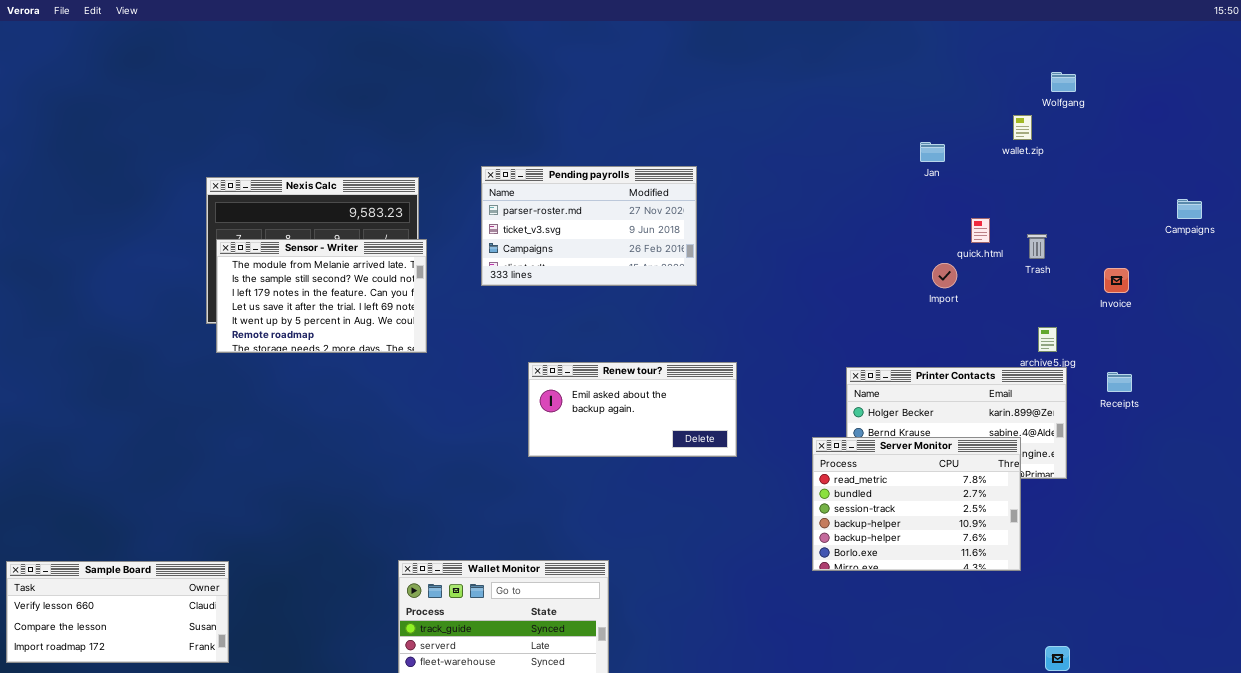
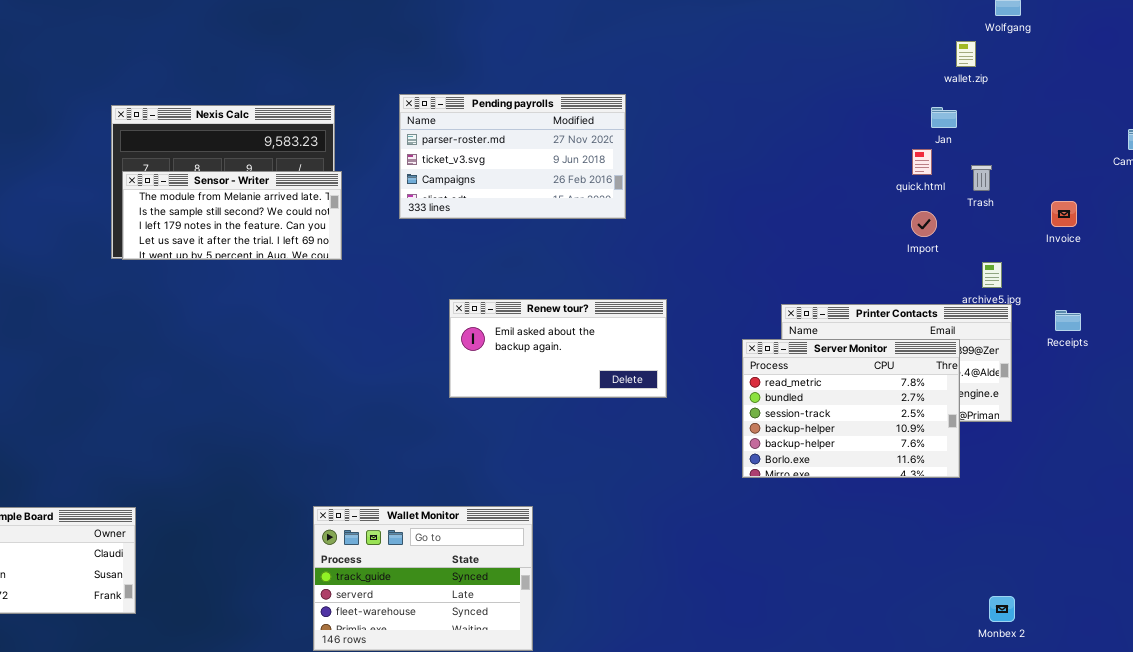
Jan: [920,142,945,162] -> [931,107,957,128], moved
Sensor - Writer: [216,239,427,353] -> [122,171,342,260], resized
Import: [932,263,957,288] -> [911,211,937,237], moved
Server Monitor: [812,437,1021,571] -> [742,339,960,478], moved

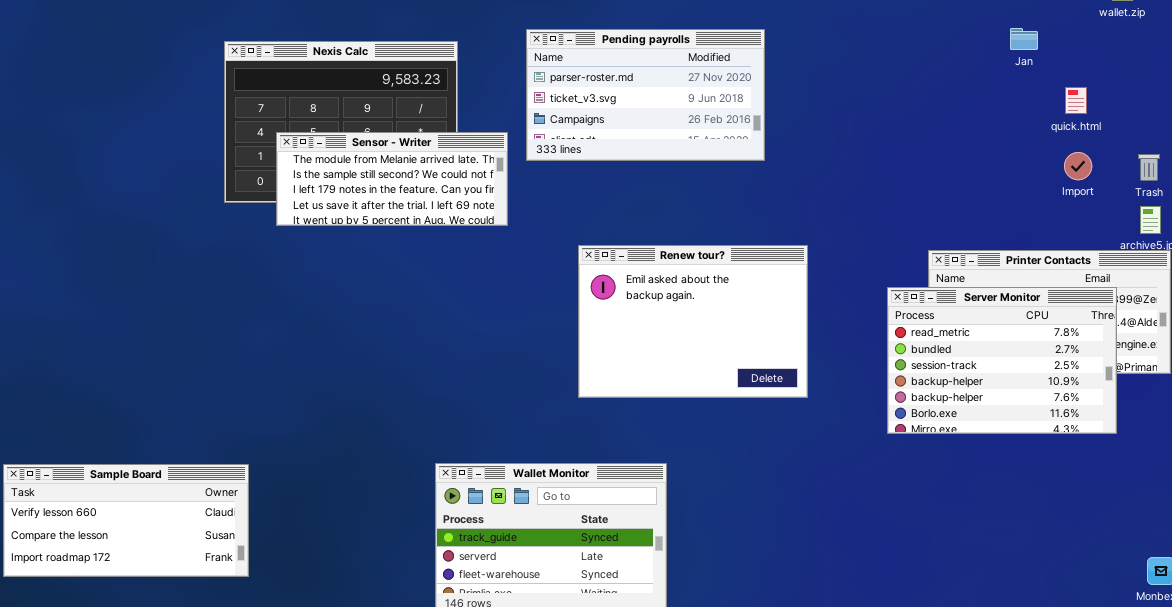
Jan: [931,107,957,128] -> [1010,28,1038,50], moved
Trash: [971,165,992,191] -> [1138,154,1160,181], moved
Sensor - Writer: [122,171,342,260] -> [276,132,508,226], moved
Renew tour?: [449,299,667,398] -> [578,245,808,398], resized

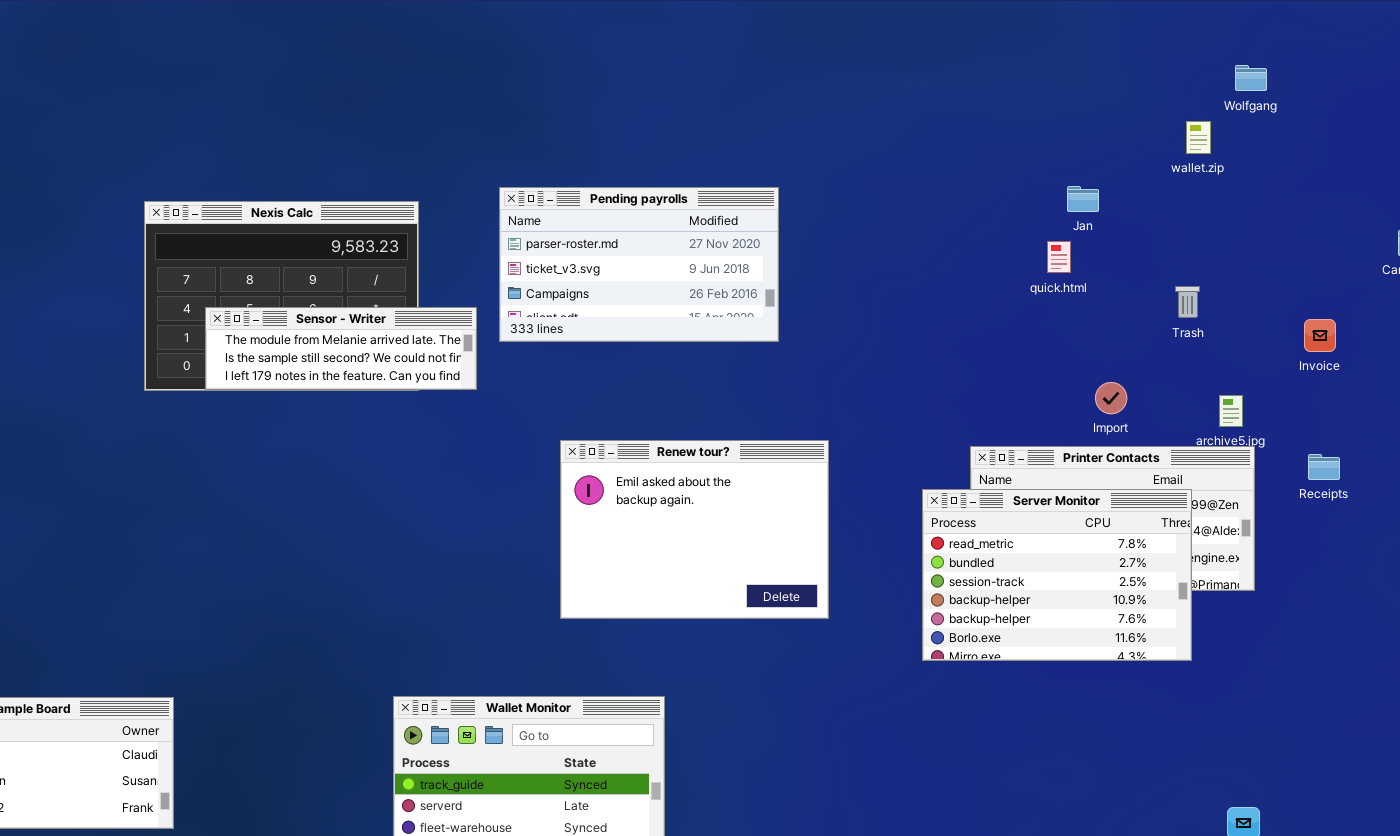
quick.html: [1065,87,1087,114] -> [1047,241,1071,273], moved
Sensor - Writer: [276,132,508,226] -> [205,307,477,390], resized
Import: [1064,152,1092,180] -> [1095,382,1127,414], moved
Trash: [1138,154,1160,181] -> [1175,286,1200,318], moved

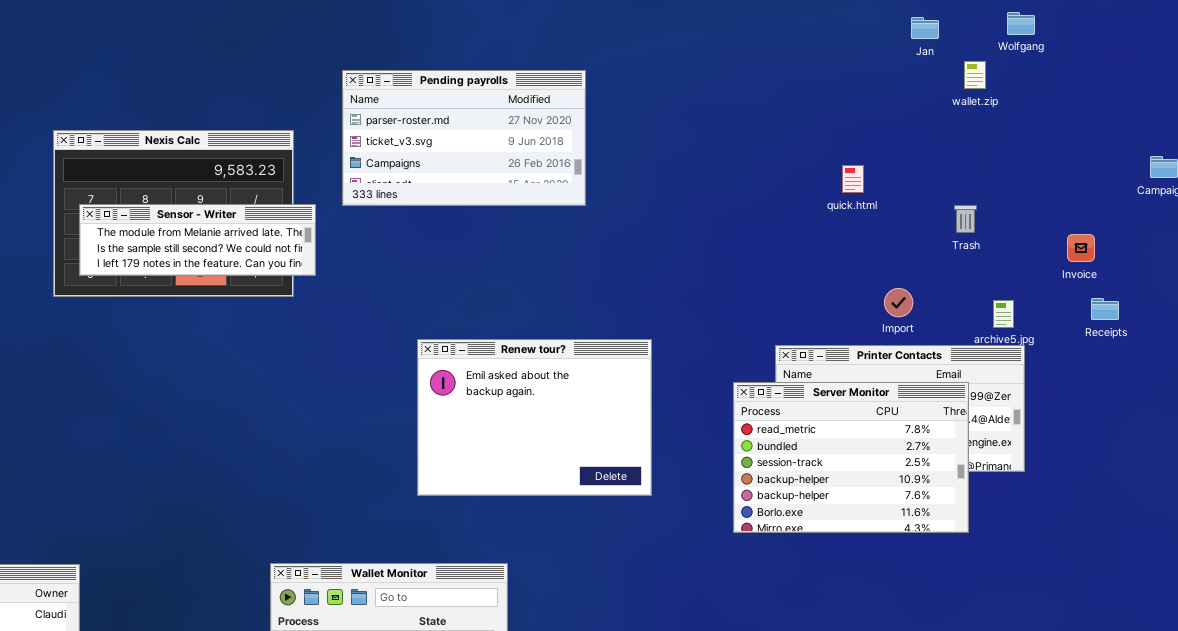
Jan: [1067,186,1099,212] -> [911,17,939,39], moved
Pending payrolls: [499,187,779,342] -> [342,70,586,206], moved
Sensor - Writer: [205,307,477,390] -> [79,204,316,276], moved
Receipts: [1308,454,1340,480] -> [1091,298,1119,320], moved

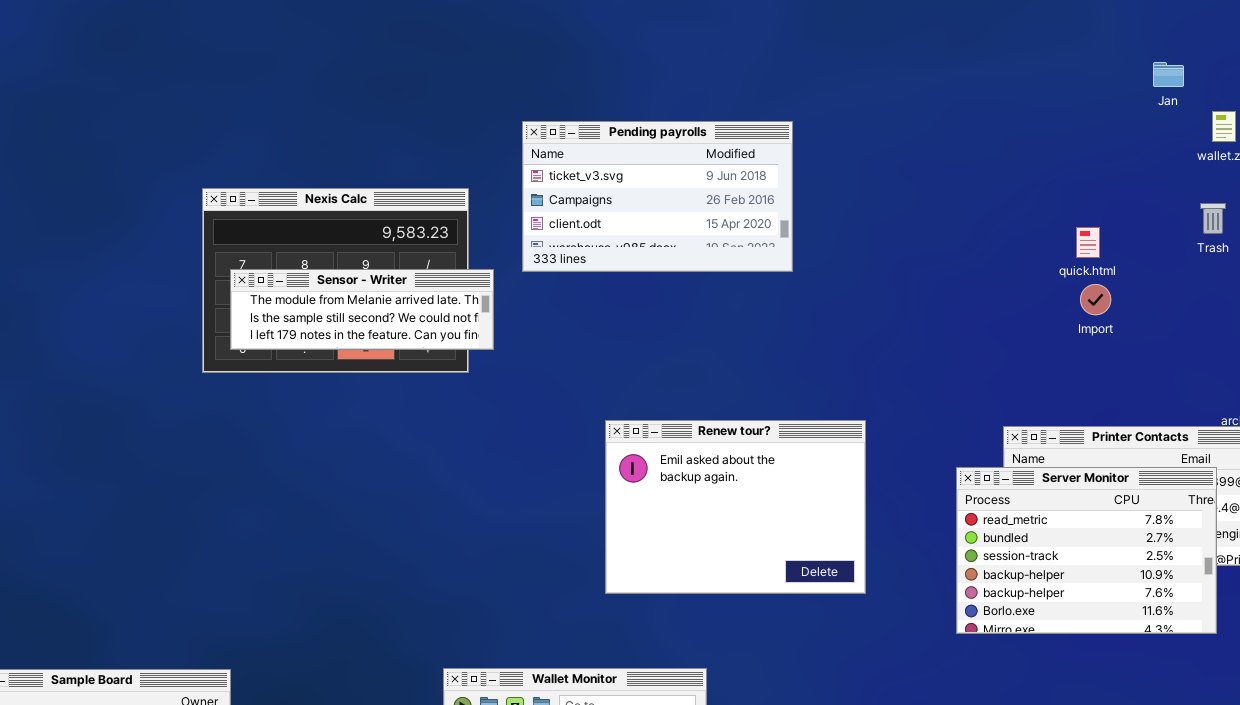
Pending payrolls: [342,70,586,206] -> [522,121,793,272], scrolled down 1 row
Trash: [954,205,977,233] -> [1200,203,1226,234], moved
Import: [884,288,913,317] -> [1080,284,1111,315], moved

